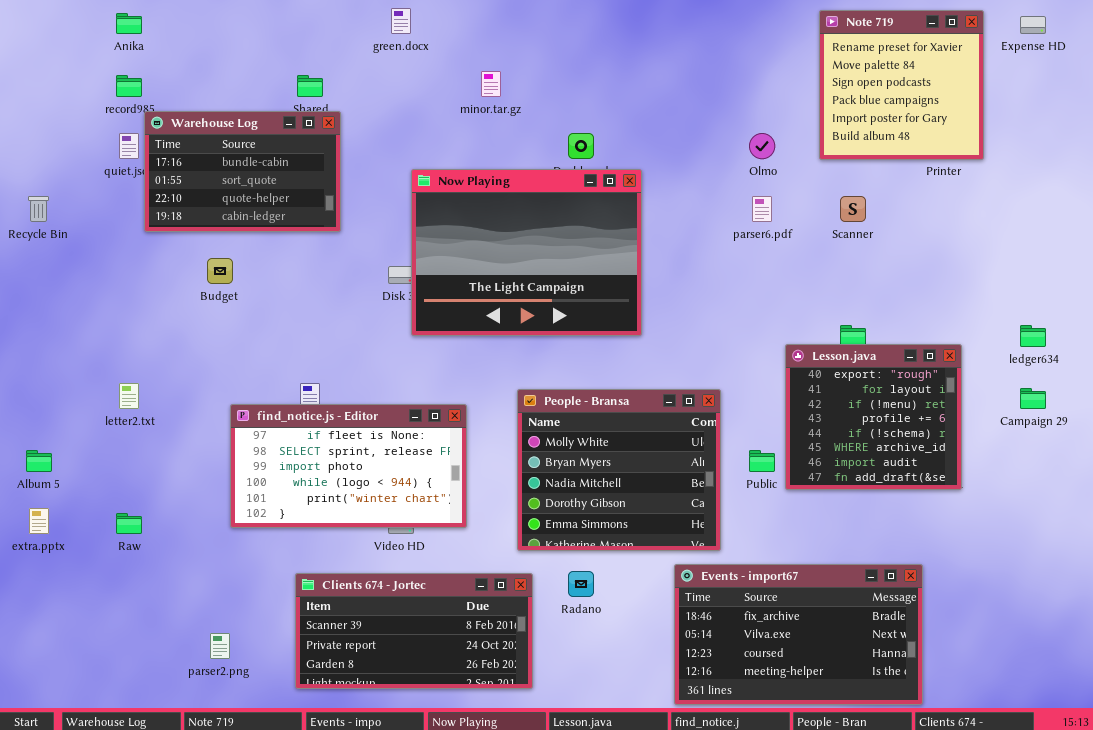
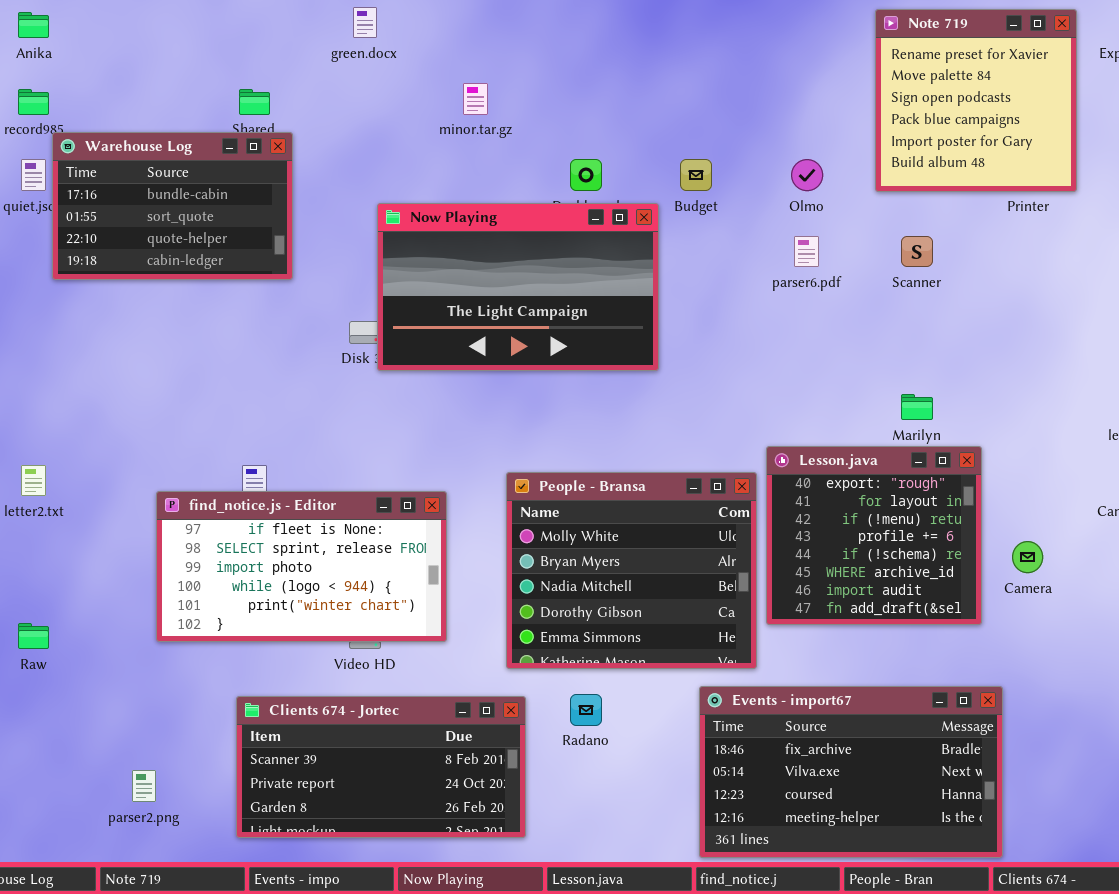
Now Playing: [411,169,642,336] -> [377,203,659,371], resized
Budget: [207,258,233,284] -> [680,159,712,191], moved
Lesson.java: [785,344,962,490] -> [766,446,982,625], moved

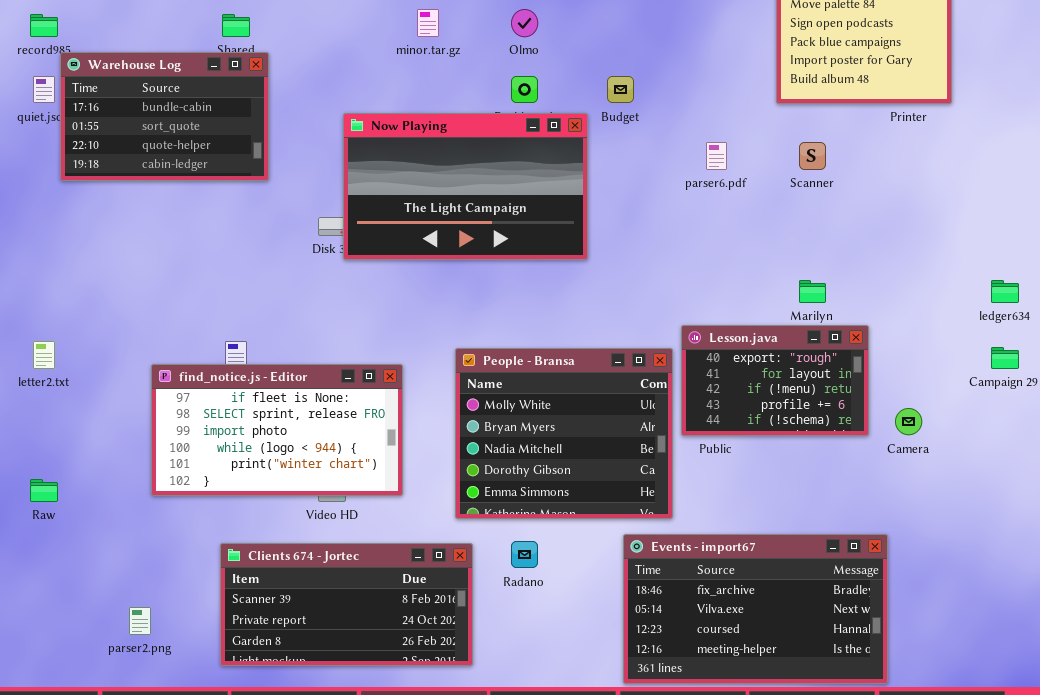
Olmo: [791,159,823,191] -> [511,9,538,37], moved
Lesson.java: [766,446,982,625] -> [681,325,869,436], resized

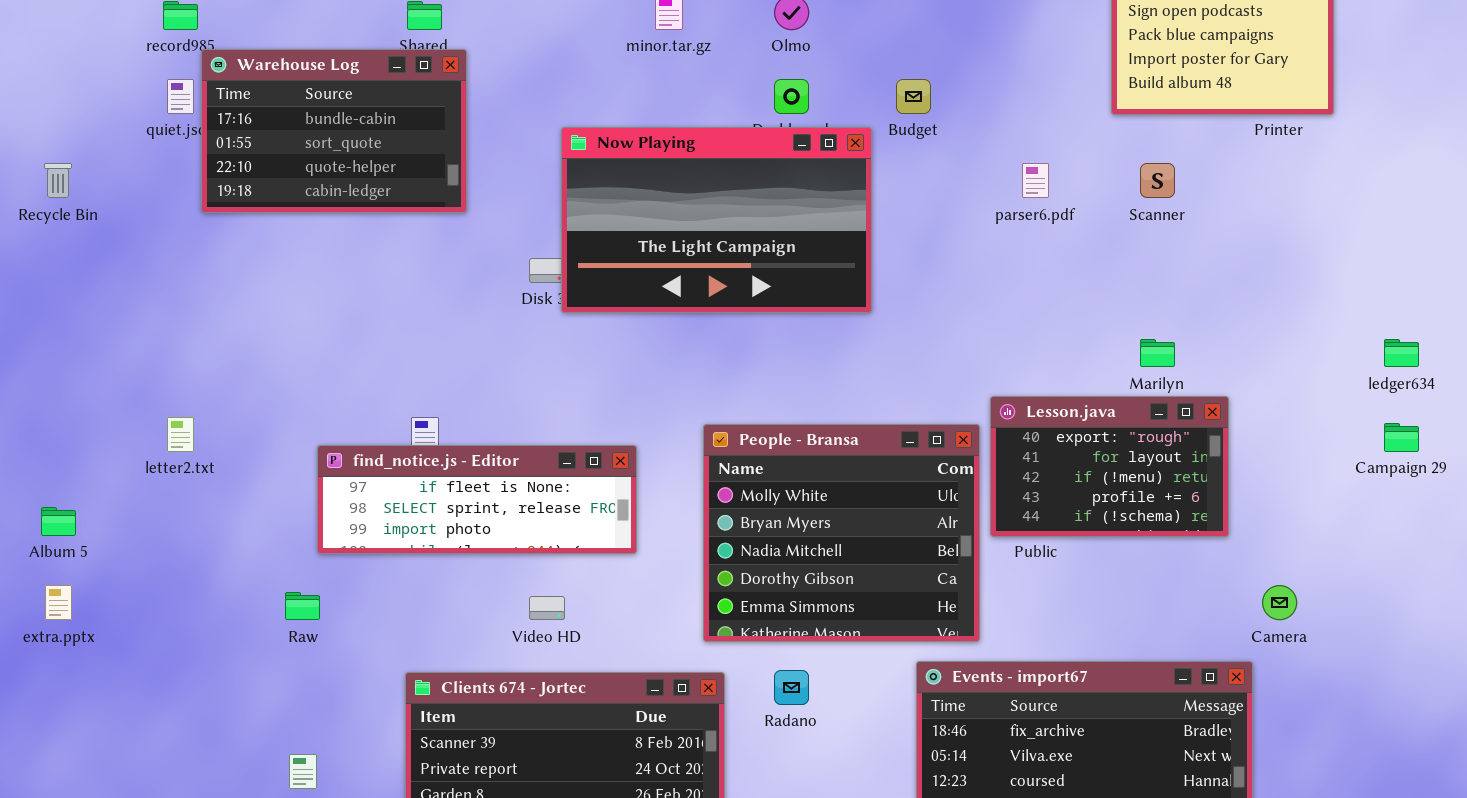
find_notice.js - Editor: [151,364,403,496] -> [317,445,637,554], resized
Camera: [895,408,922,435] -> [1262,585,1297,620], moved
Raw: [30,479,58,502] -> [285,592,320,620], moved

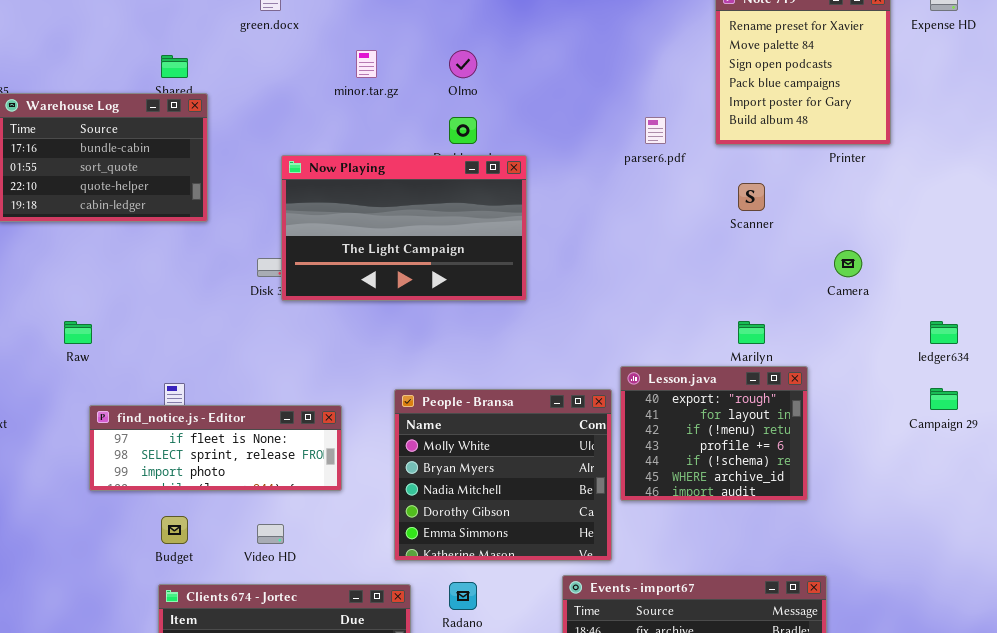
Budget: [896,79,931,114] -> [161,516,188,544], moved
parser6.pdf: [1022,163,1049,198] -> [645,117,666,144], moved
Lesson.java: [990,396,1229,537] -> [620,366,808,501], resized
Camera: [1262,585,1297,620] -> [834,250,862,277], moved
Raw: [285,592,320,620] -> [64,321,92,344], moved

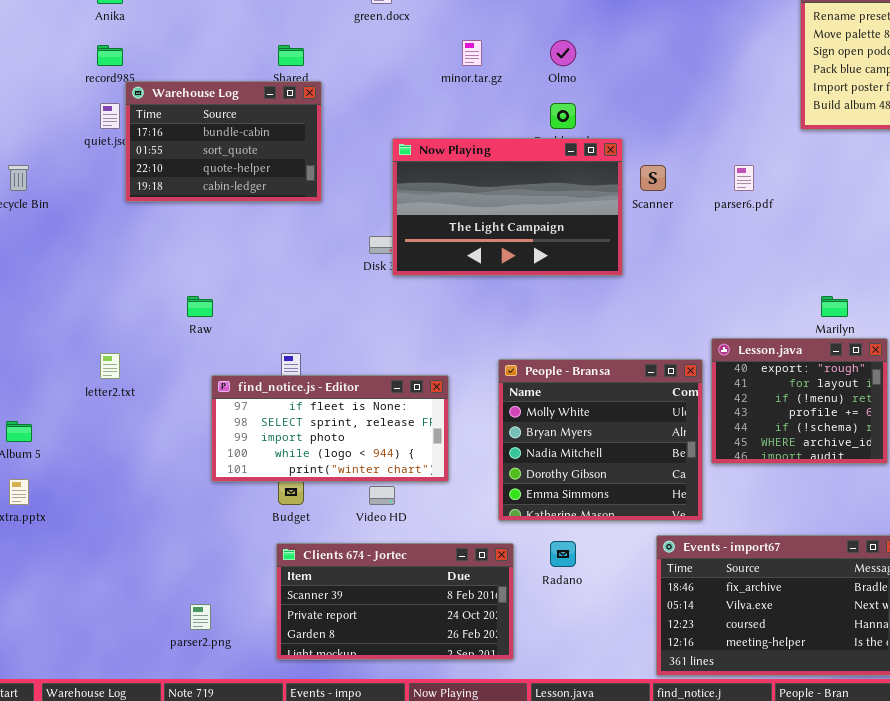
parser6.pdf: [645,117,666,144] -> [734,165,754,191], moved
Scanner: [738,183,765,211] -> [640,165,666,191], moved
find_notice.js - Editor: [89,405,342,491] -> [211,375,449,482], resized

